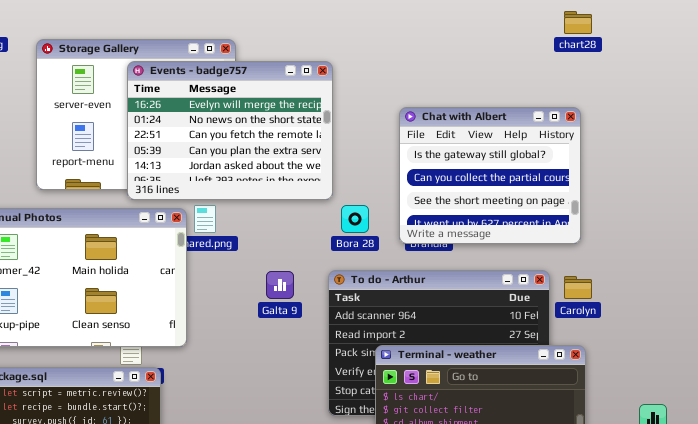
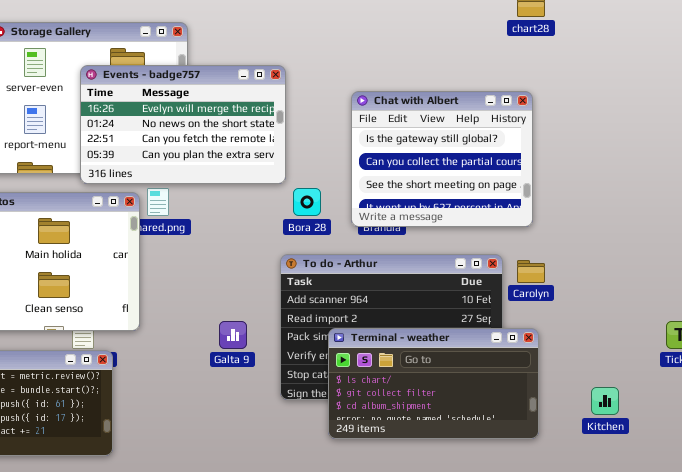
Events - badge757: [127,61,333,200] -> [80,65,286,184], resized
Galta 9: [266,271,294,299] -> [219,321,247,349], moved

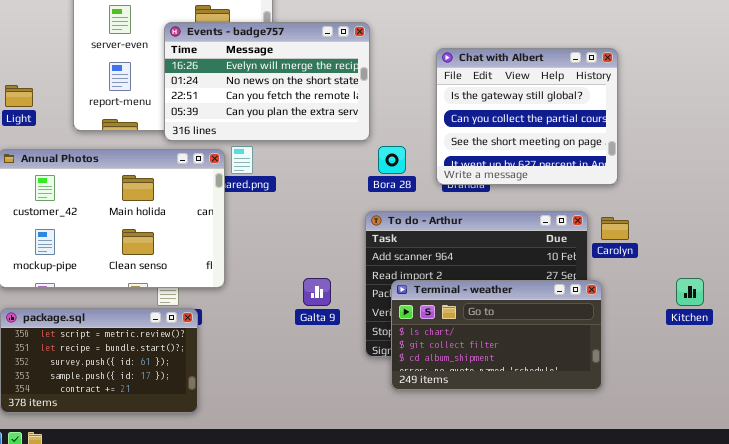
Terminal - weather: [328,328,539,439] -> [391,280,602,390], moved
Kitchen: [591,387,619,415] -> [676,278,704,306], moved

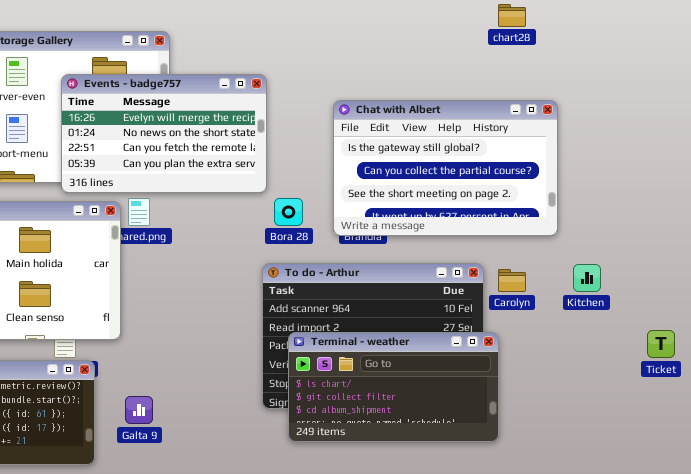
Chat with Albert: [436,48,618,185] -> [333,100,558,236], resized
Galta 9: [303,278,331,306] -> [125,396,153,424], moved
Kitchen: [676,278,704,306] -> [573,264,601,292], moved

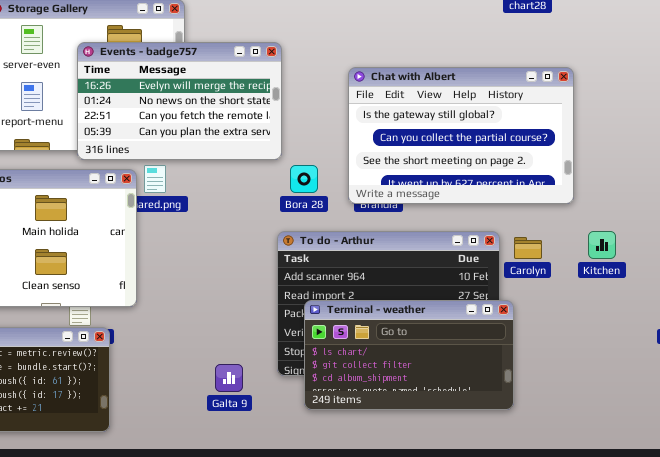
Galta 9: [125,396,153,424] -> [215,364,243,392], moved

